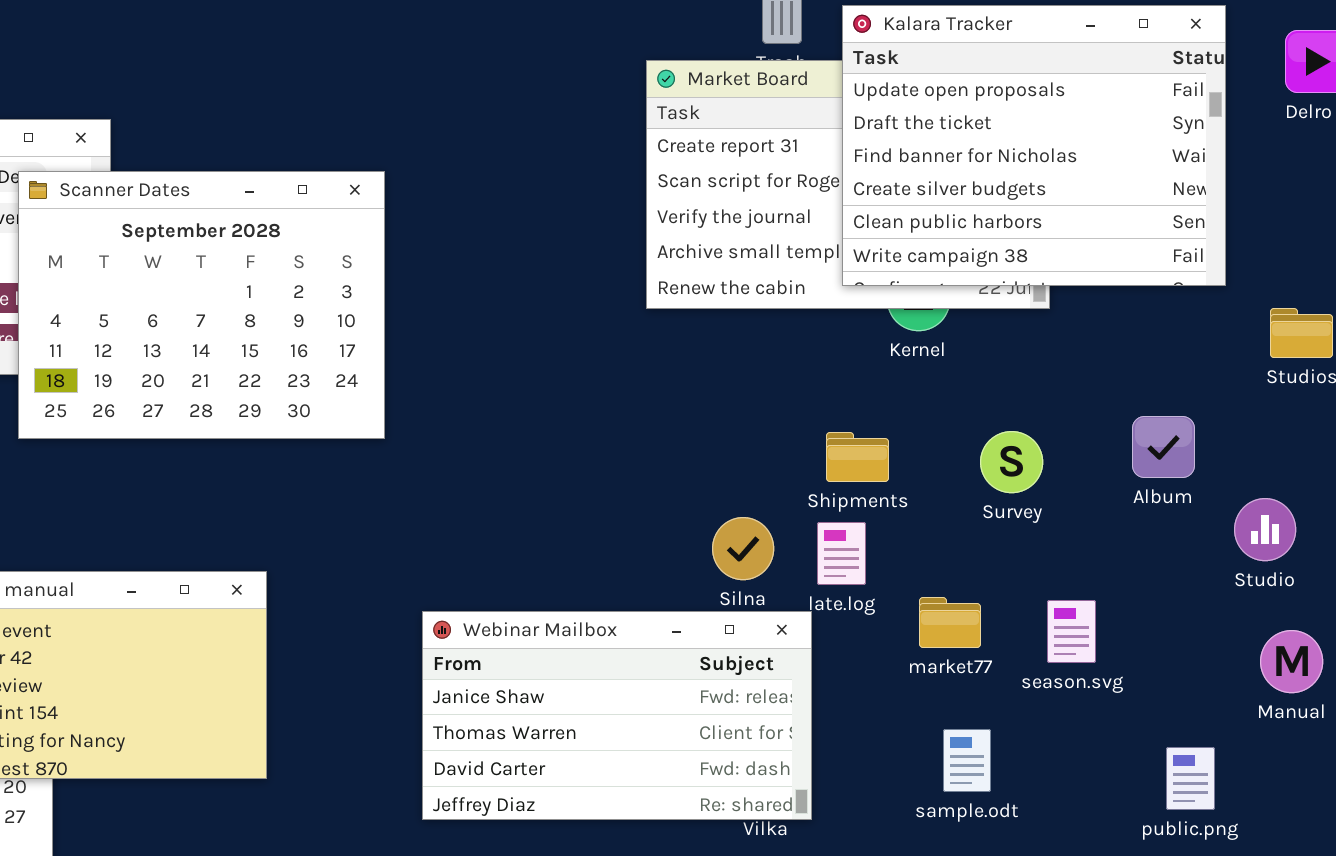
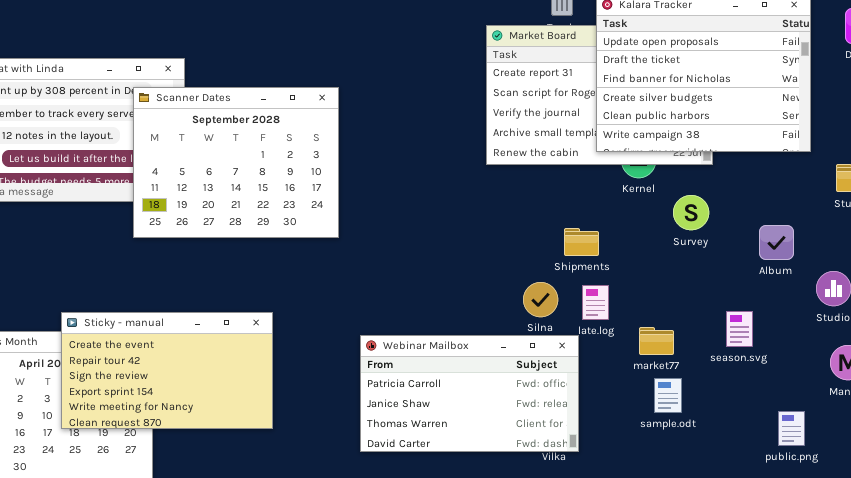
Survey: [980,431,1043,493] -> [673,195,709,230], moved
Shipments: [826,432,889,482] -> [564,228,599,256], moved
season.svg: [1047,600,1096,663] -> [726,311,753,347], moved
Webinar Mailbox: [422,611,812,820] -> [360,335,579,452], scrolled up 1 row
sample.odt: [943,729,991,792] -> [654,378,682,413], moved

